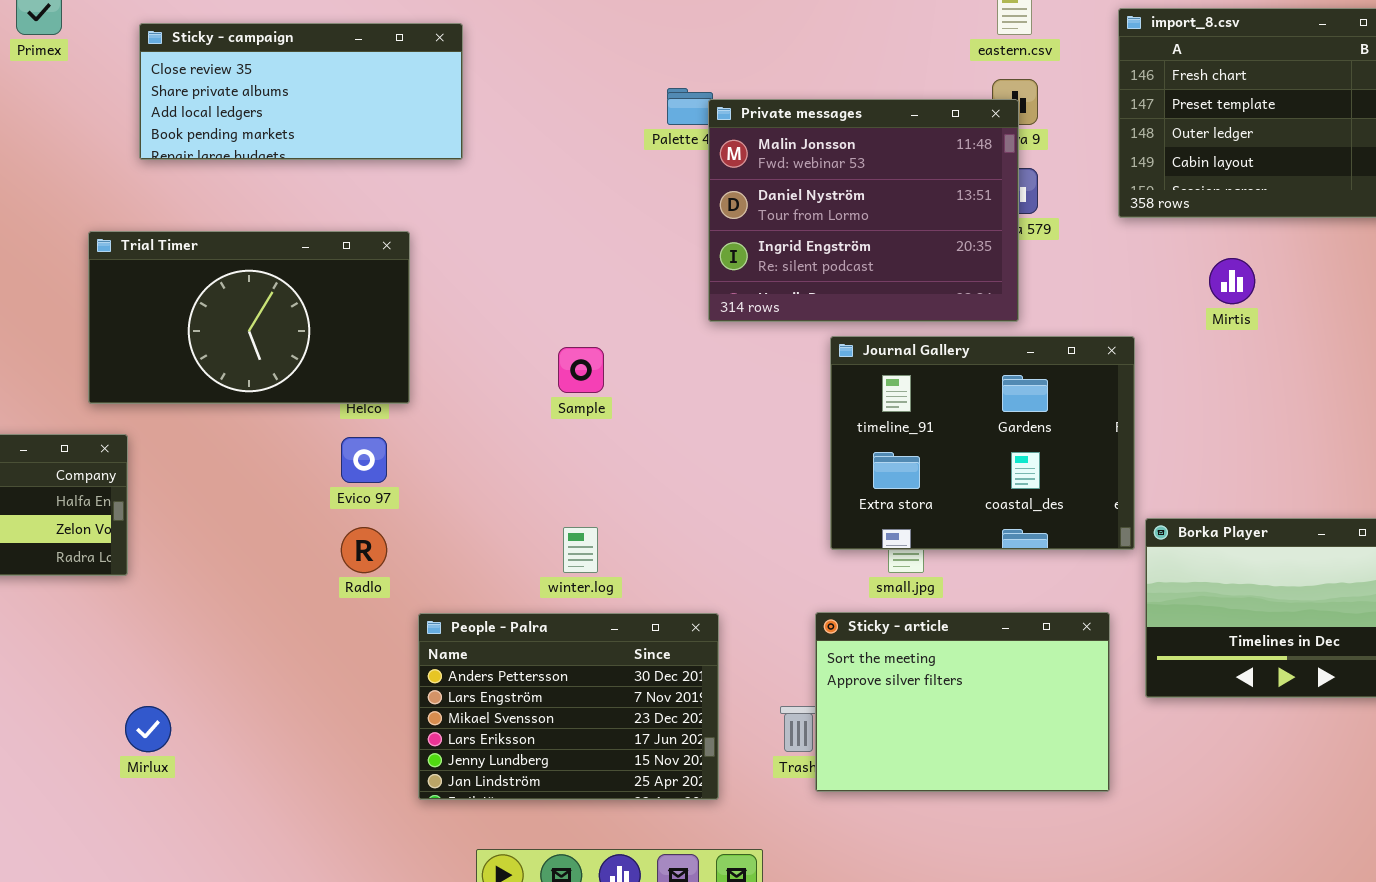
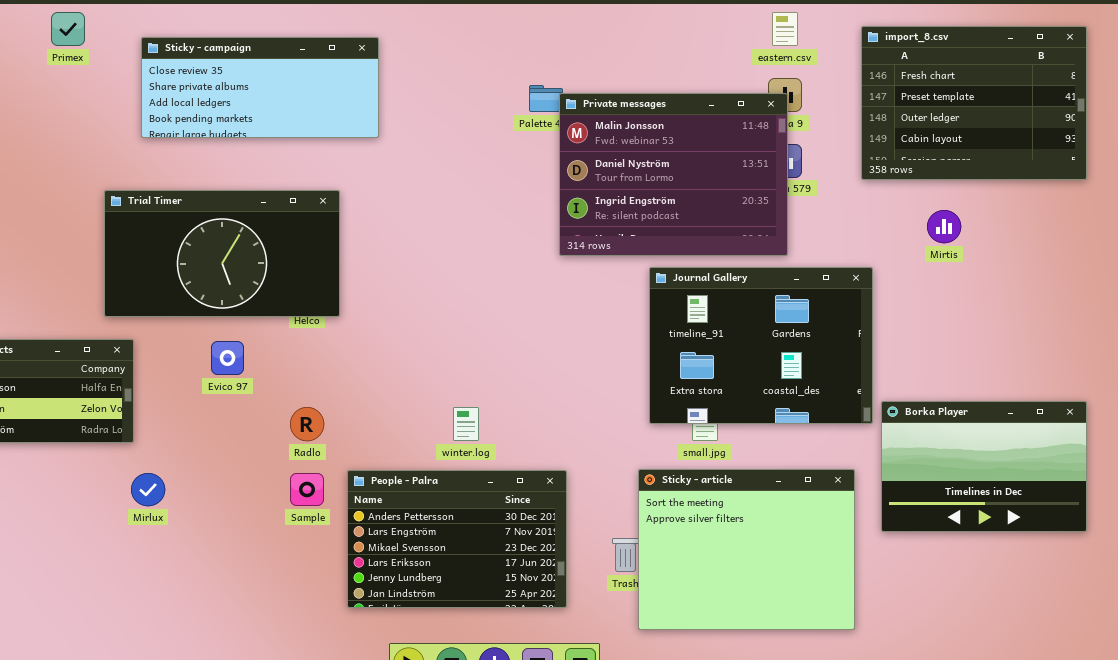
Sample: [558,347,604,393] -> [290,473,324,506], moved
Evico 97: [341,437,387,483] -> [211,341,244,375], moved
Sticky - article: [815,612,1110,792] -> [638,469,855,630], resized
Mirlux: [125,706,171,752] -> [131,473,165,506], moved

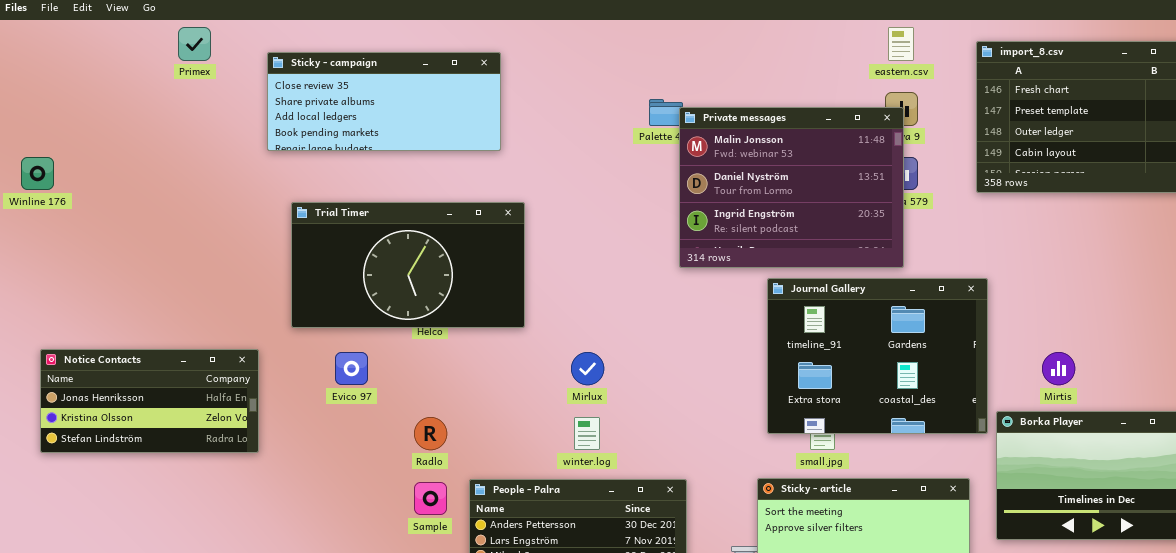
Trial Timer: [104,190,340,317] -> [291,202,525,328], moved
Mirtis: [927,210,961,243] -> [1042,352,1075,385], moved
Mirlux: [131,473,165,506] -> [571,352,604,385], moved

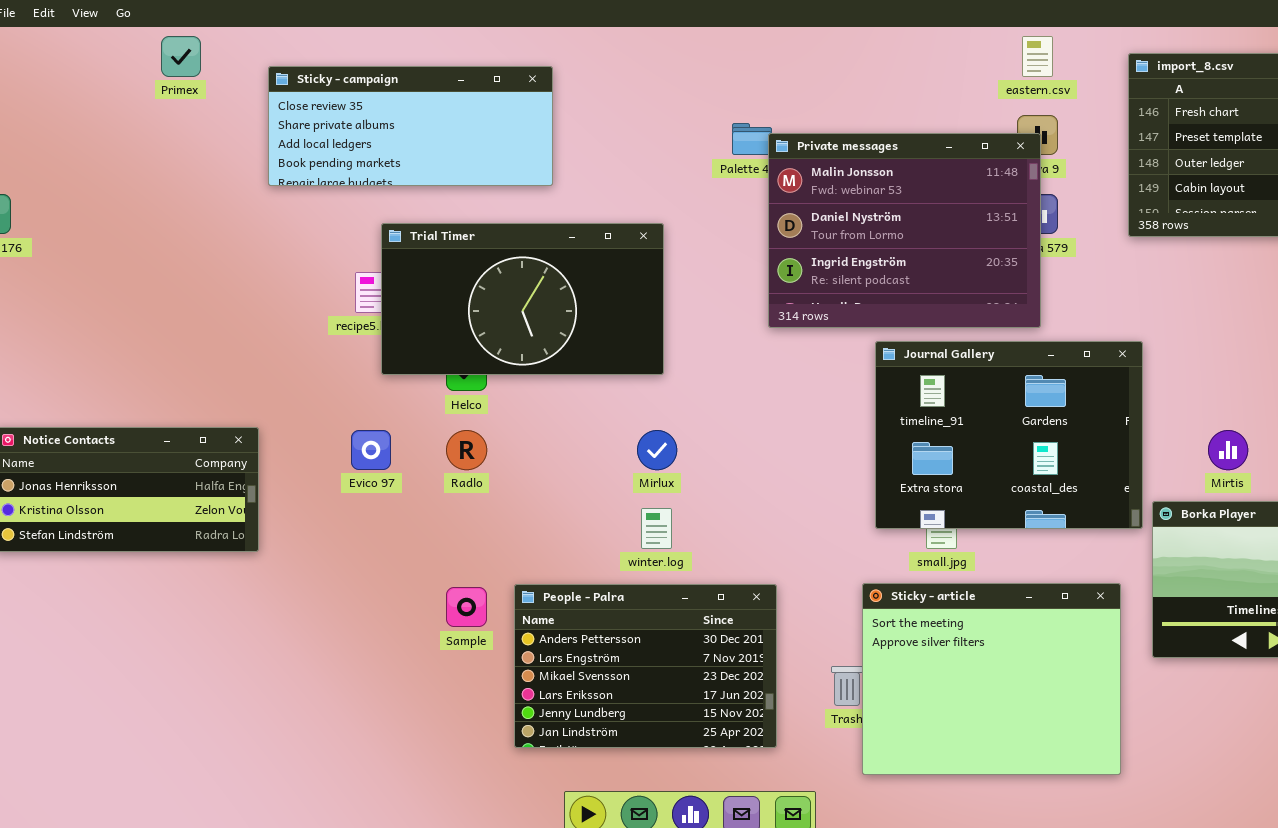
Trial Timer: [291,202,525,328] -> [381,223,664,375], moved
Radlo: [414,417,447,450] -> [446,430,487,470], moved

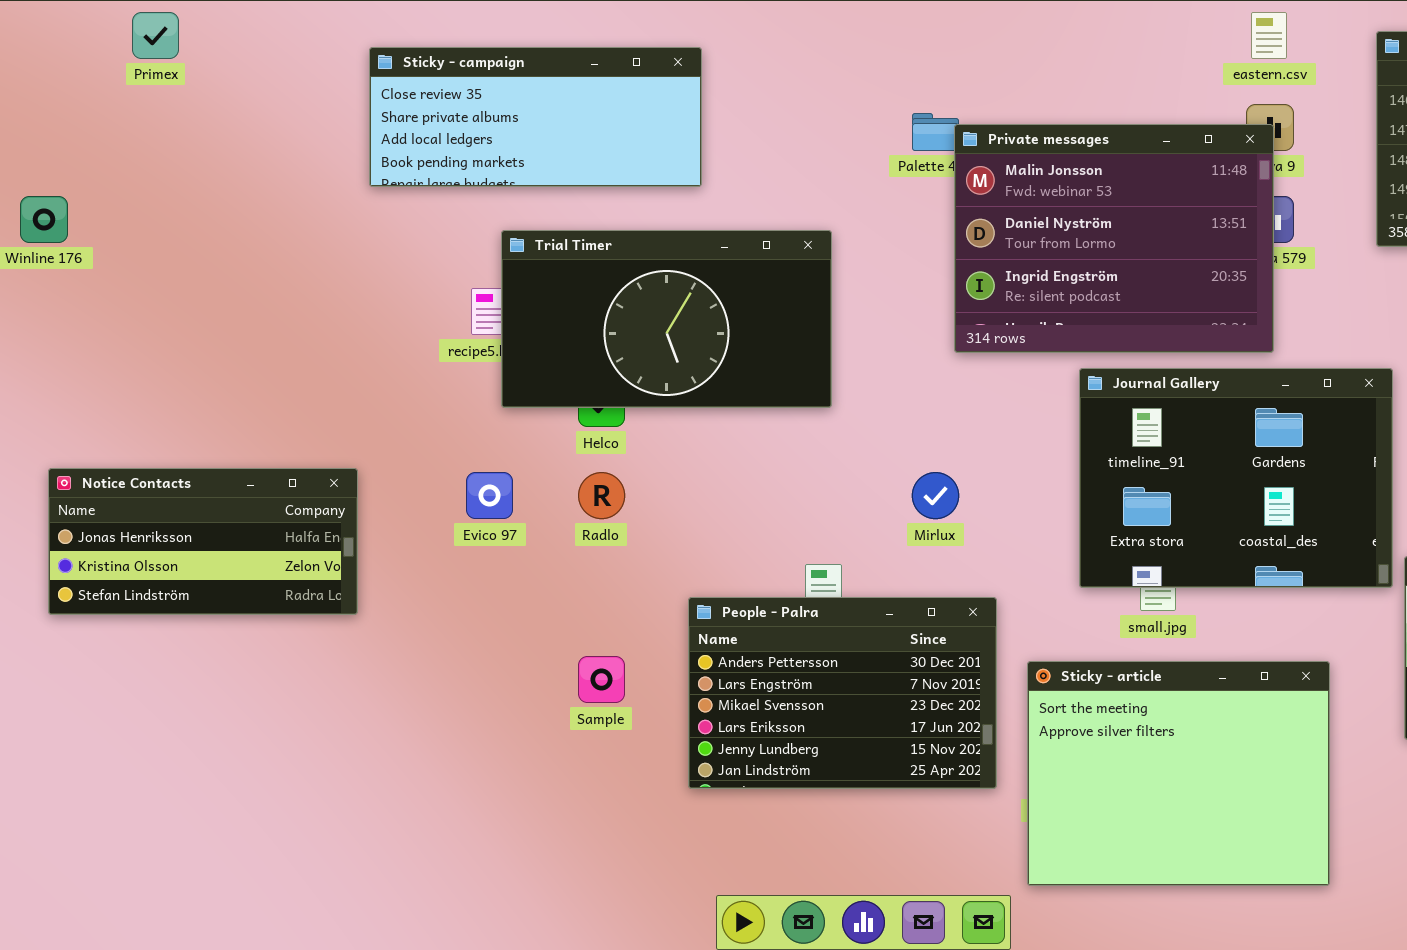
Primex: [161,36,201,77] -> [132,12,179,59], moved
Mirlux: [637,430,677,470] -> [912,472,959,519], moved
Sticky - article: [862,583,1121,775] -> [1027,661,1330,886], moved
People - Palra: [514,584,777,748] -> [688,597,997,789], moved

